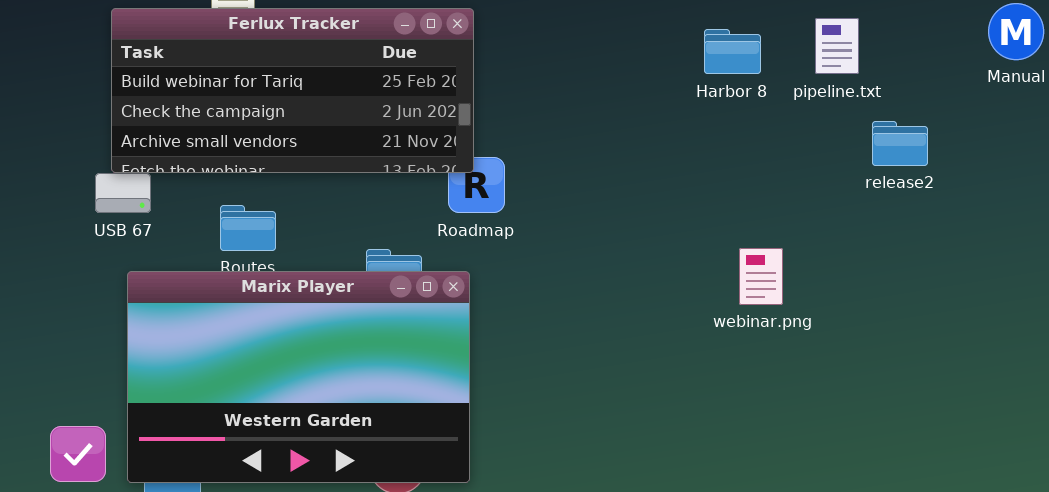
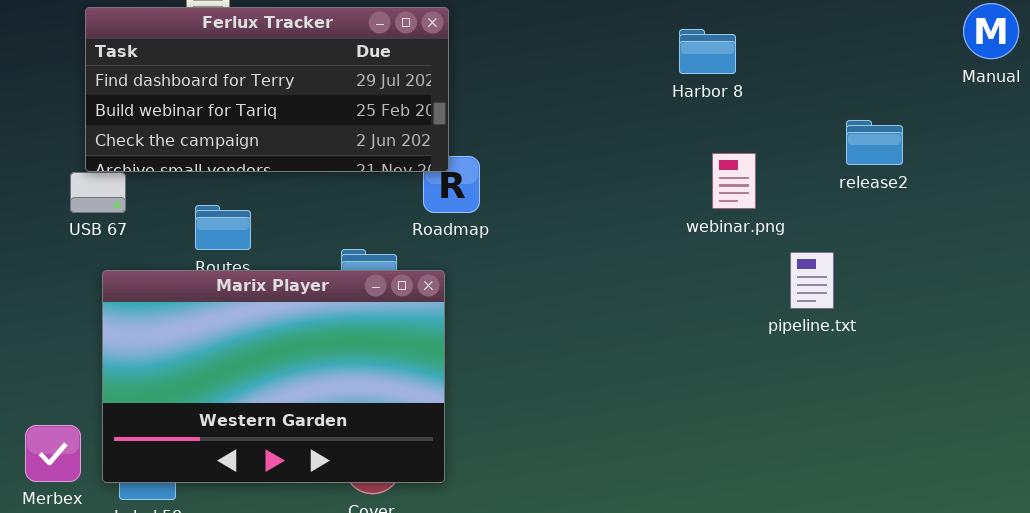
Ferlux Tracker: [111,8,474,173] -> [85,7,449,172], scrolled up 1 row
pipeline.txt: [815,18,859,74] -> [790,252,834,309], moved
webinar.png: [739,248,783,305] -> [712,153,756,209], moved

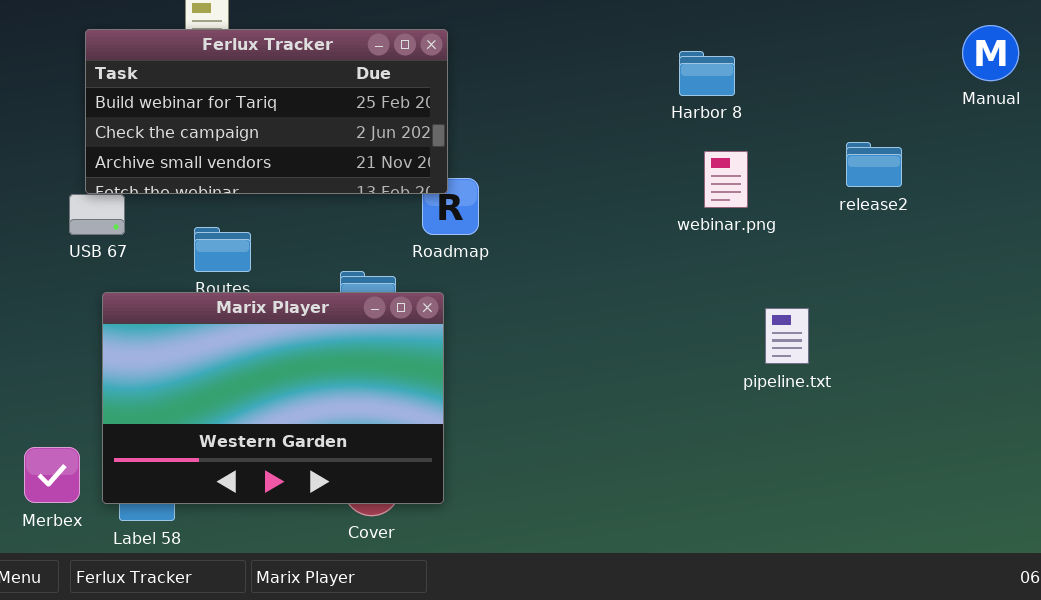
Ferlux Tracker: [85,7,449,172] -> [85,29,448,194], scrolled down 1 row
webinar.png: [712,153,756,209] -> [704,151,748,208], moved
pipeline.txt: [790,252,834,309] -> [765,308,809,364], moved

